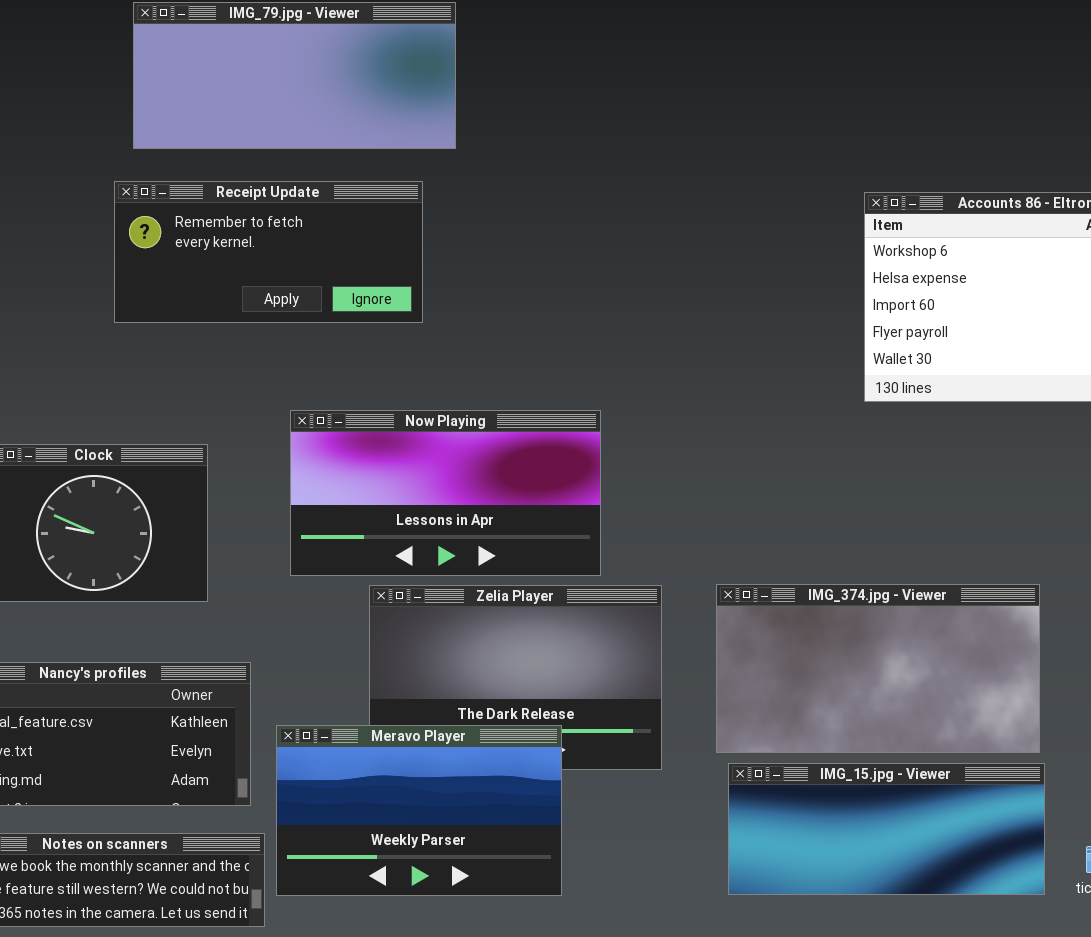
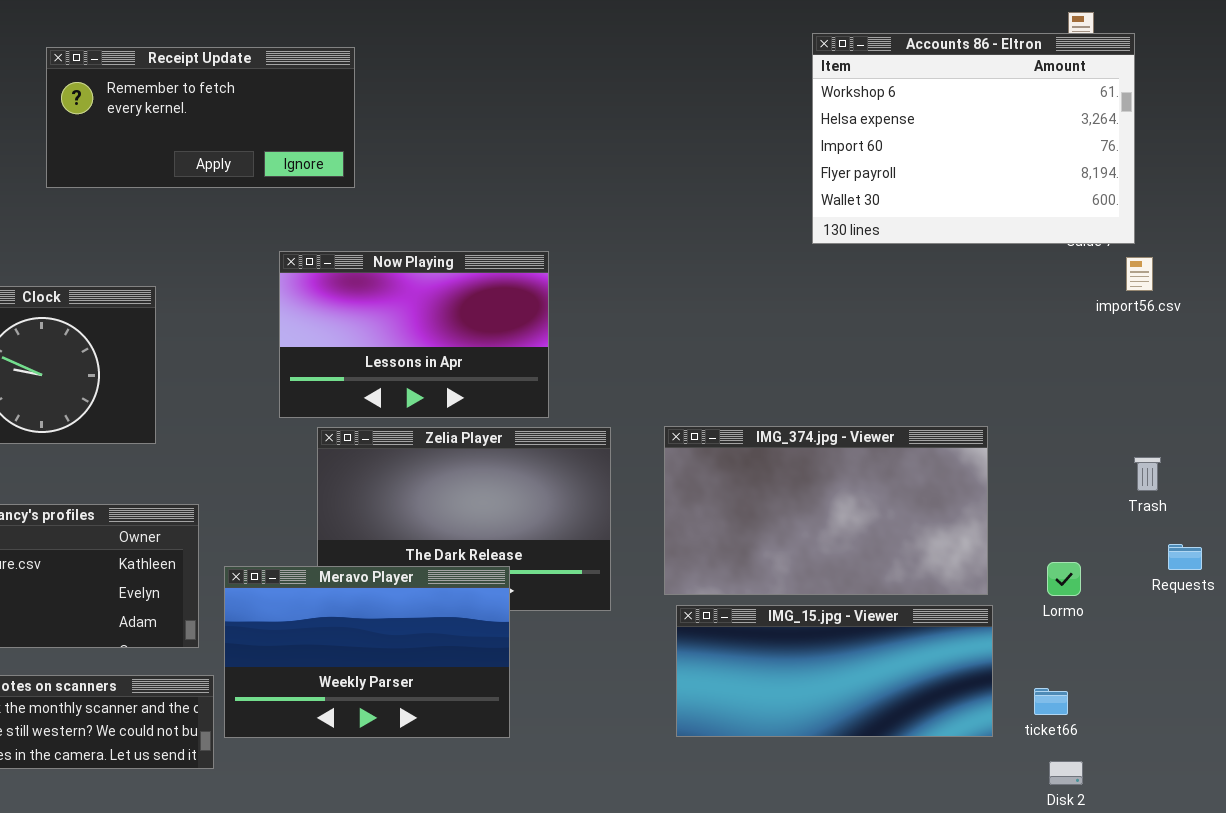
Receipt Update: [114,181,423,323] -> [46,47,355,188], moved
Now Playing: [290,410,601,576] -> [279,251,549,418], resized

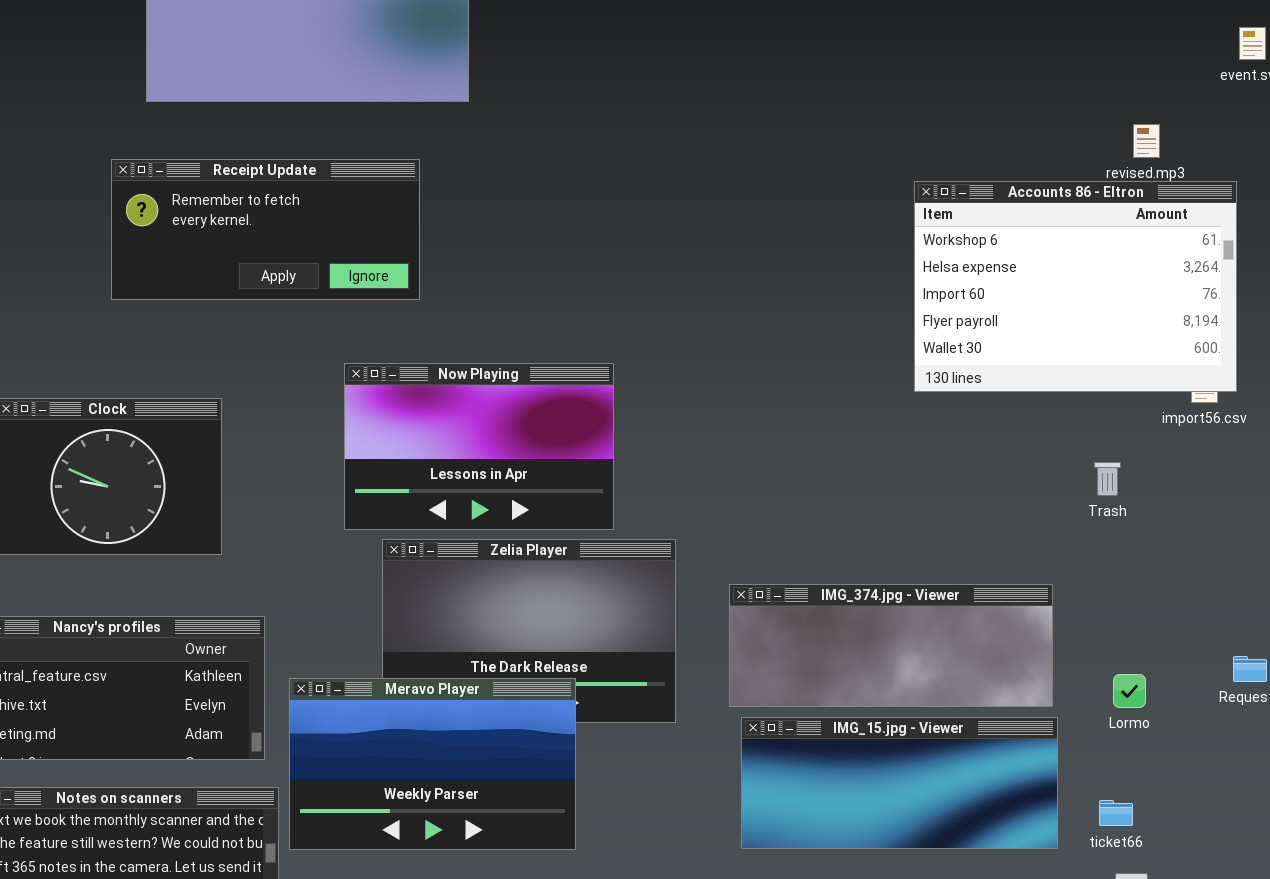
Accounts 86 - Eltron: [812,33,1135,244] -> [914,181,1237,392], moved
IMG_374.jpg - Viewer: [664,426,988,595] -> [729,584,1053,707], resized
Trash: [1134,457,1161,491] -> [1094,462,1121,496], moved

